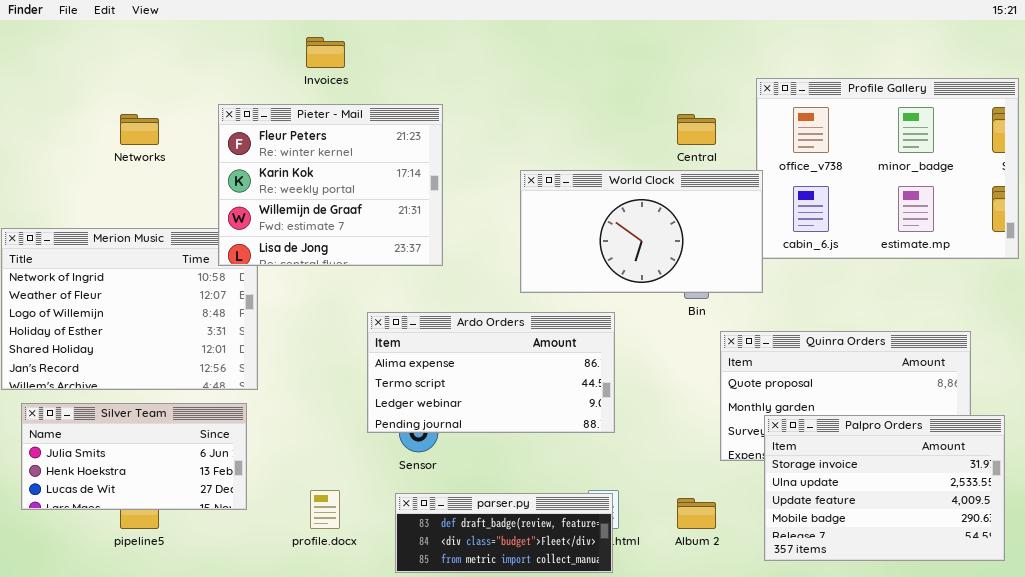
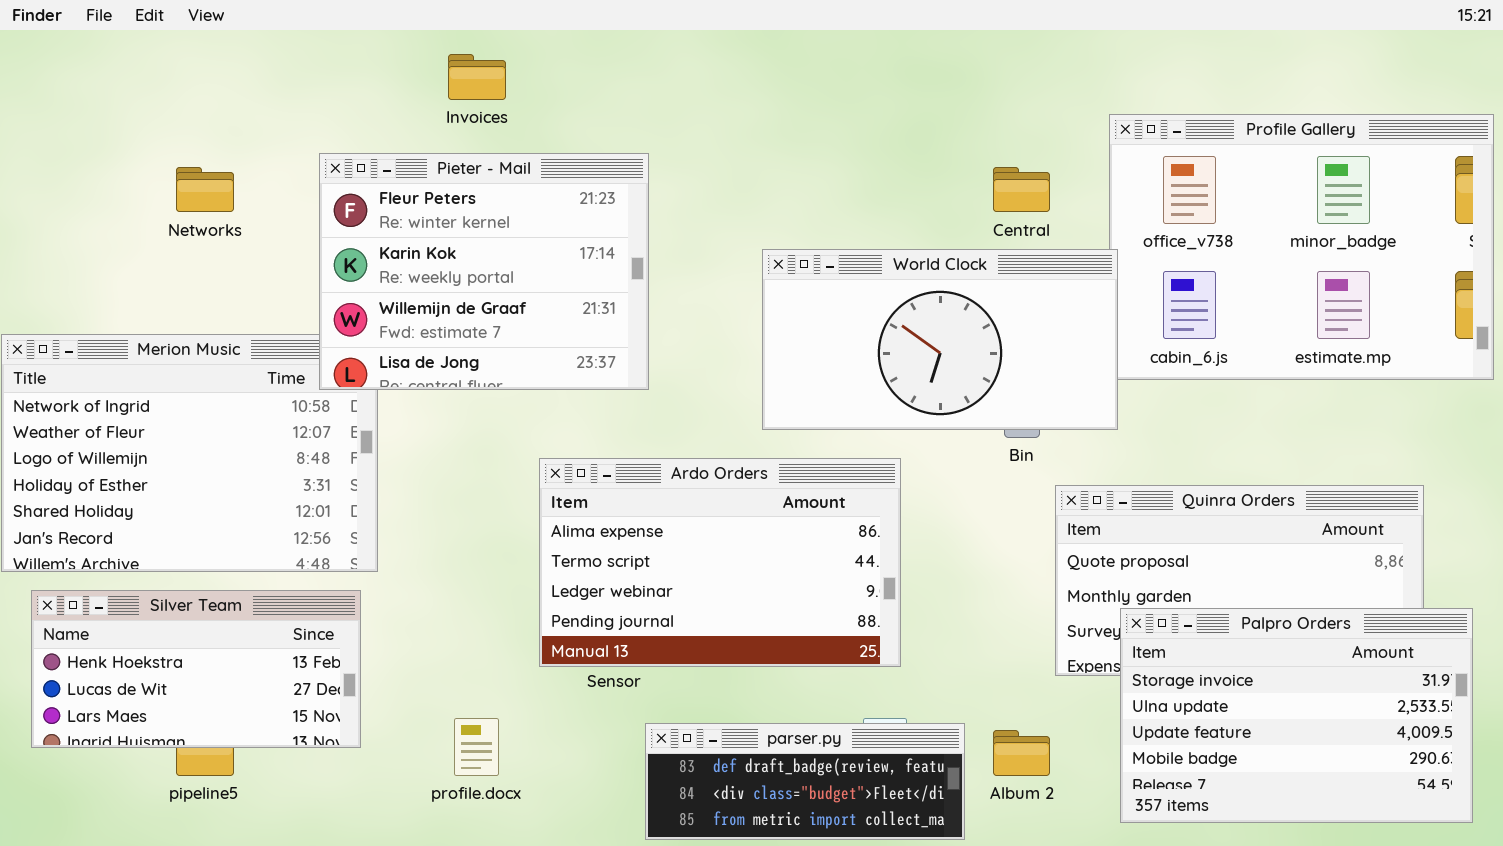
Ardo Orders: [367,312,615,433] -> [539,458,901,667], resized
Silver Team: [21,403,247,510] -> [31,590,361,748], scrolled down 1 row
parser.py: [395,493,613,573] -> [645,723,965,840], moved

